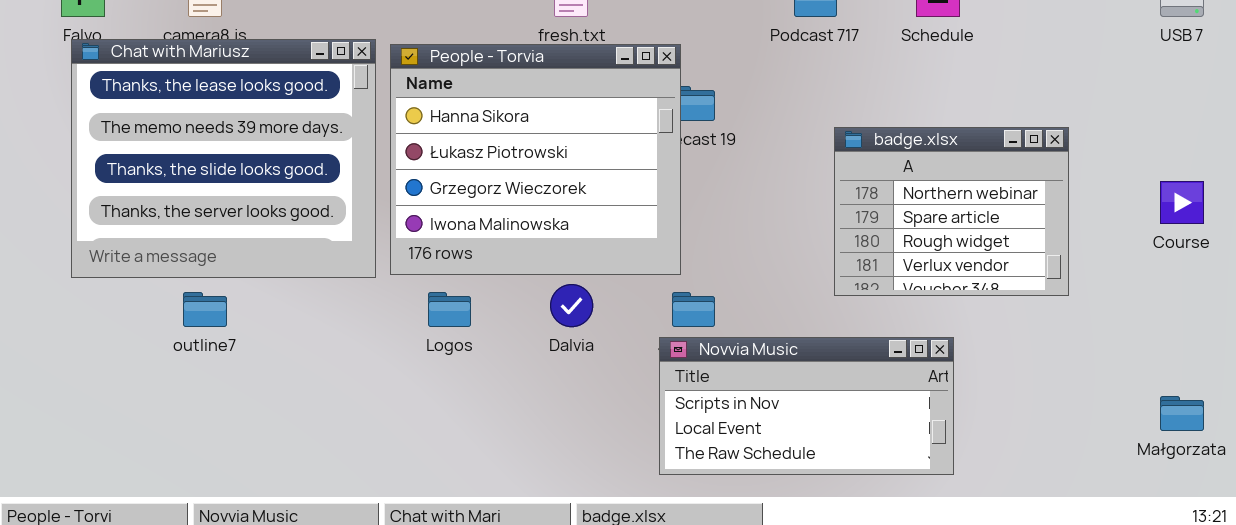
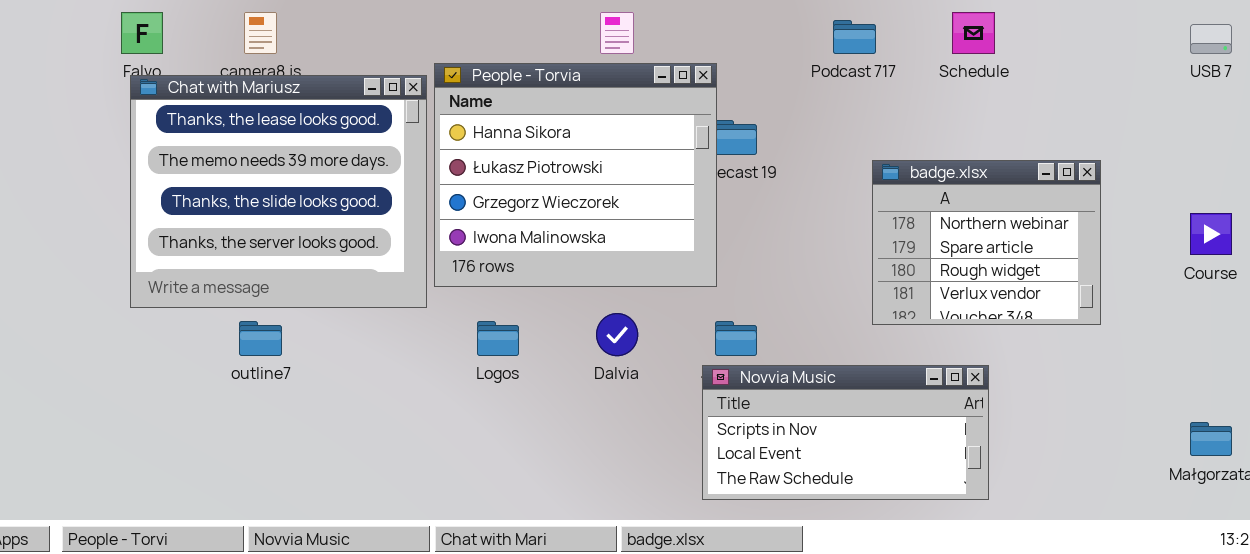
People - Torvia: [390,44,681,275] -> [434,63,717,287], moved

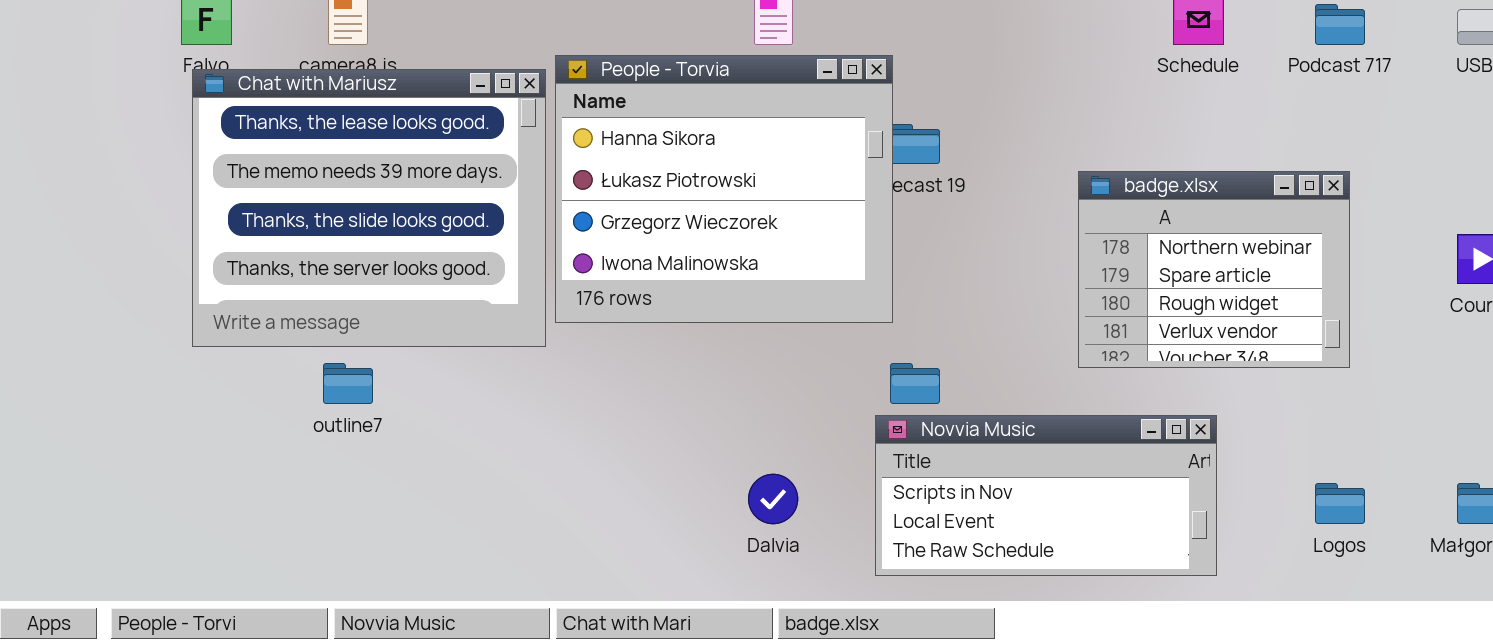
Podcast 717: [833,20,876,54] -> [1315,4,1365,45], moved
Dalvia: [596,313,638,356] -> [748,474,798,524], moved
Logos: [477,321,519,356] -> [1315,483,1365,524], moved

